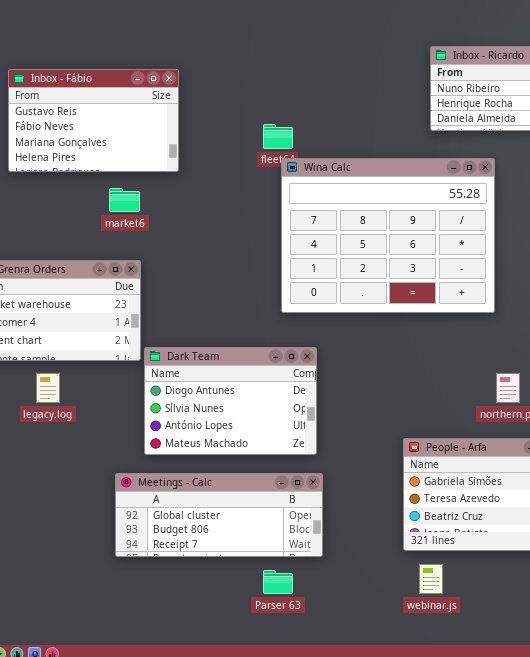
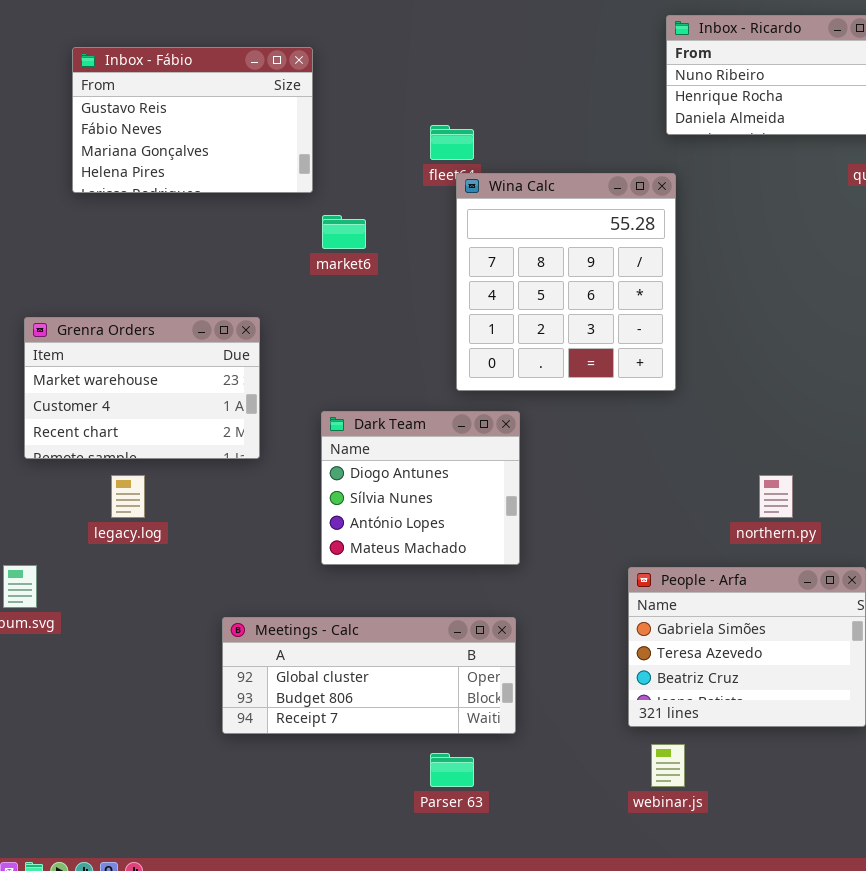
Wina Calc: [281,158,495,313] -> [456,173,676,391], resized
market6: [109,188,140,212] -> [322,215,366,249], moved
Dark Team: [144,347,317,455] -> [321,411,520,565], moved, resized

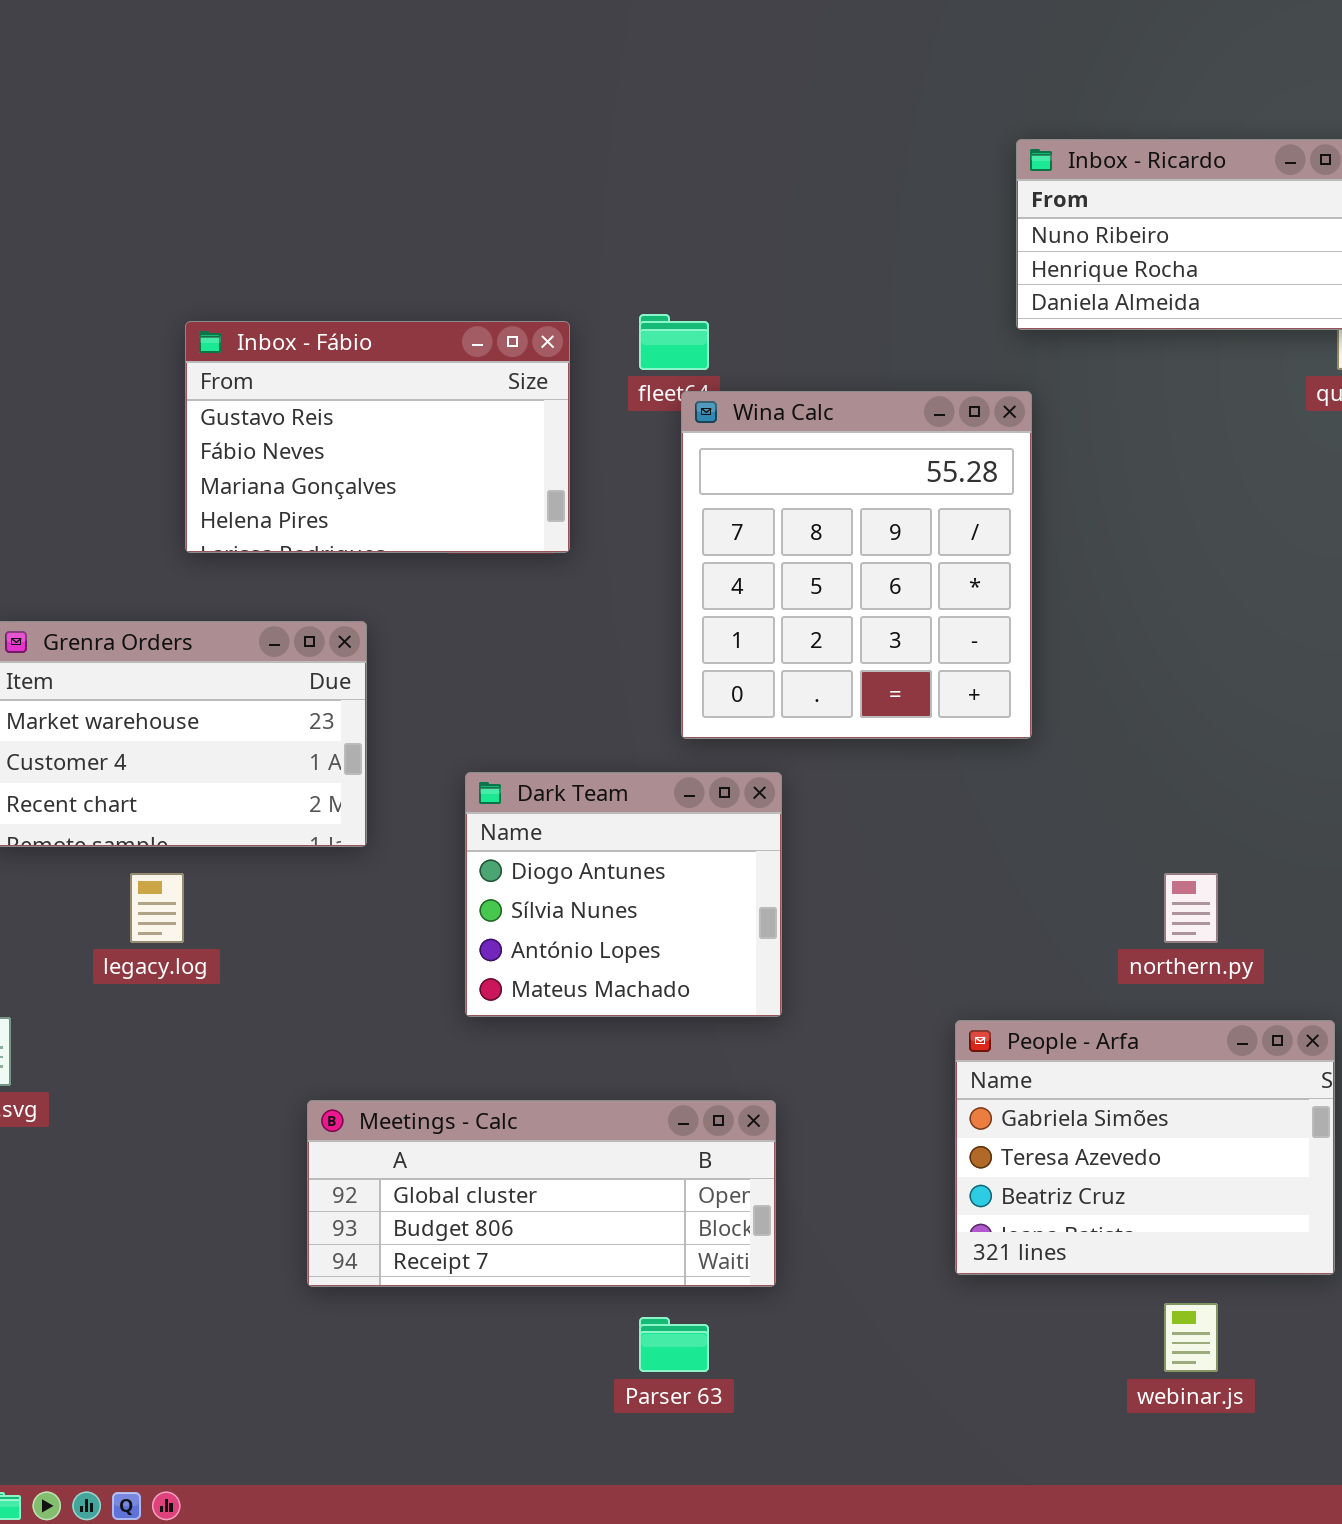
Inbox - Fábio: [72,47,313,193] -> [185,321,570,553], moved
webinar.js: [651,744,685,787] -> [1164,1303,1218,1372], moved

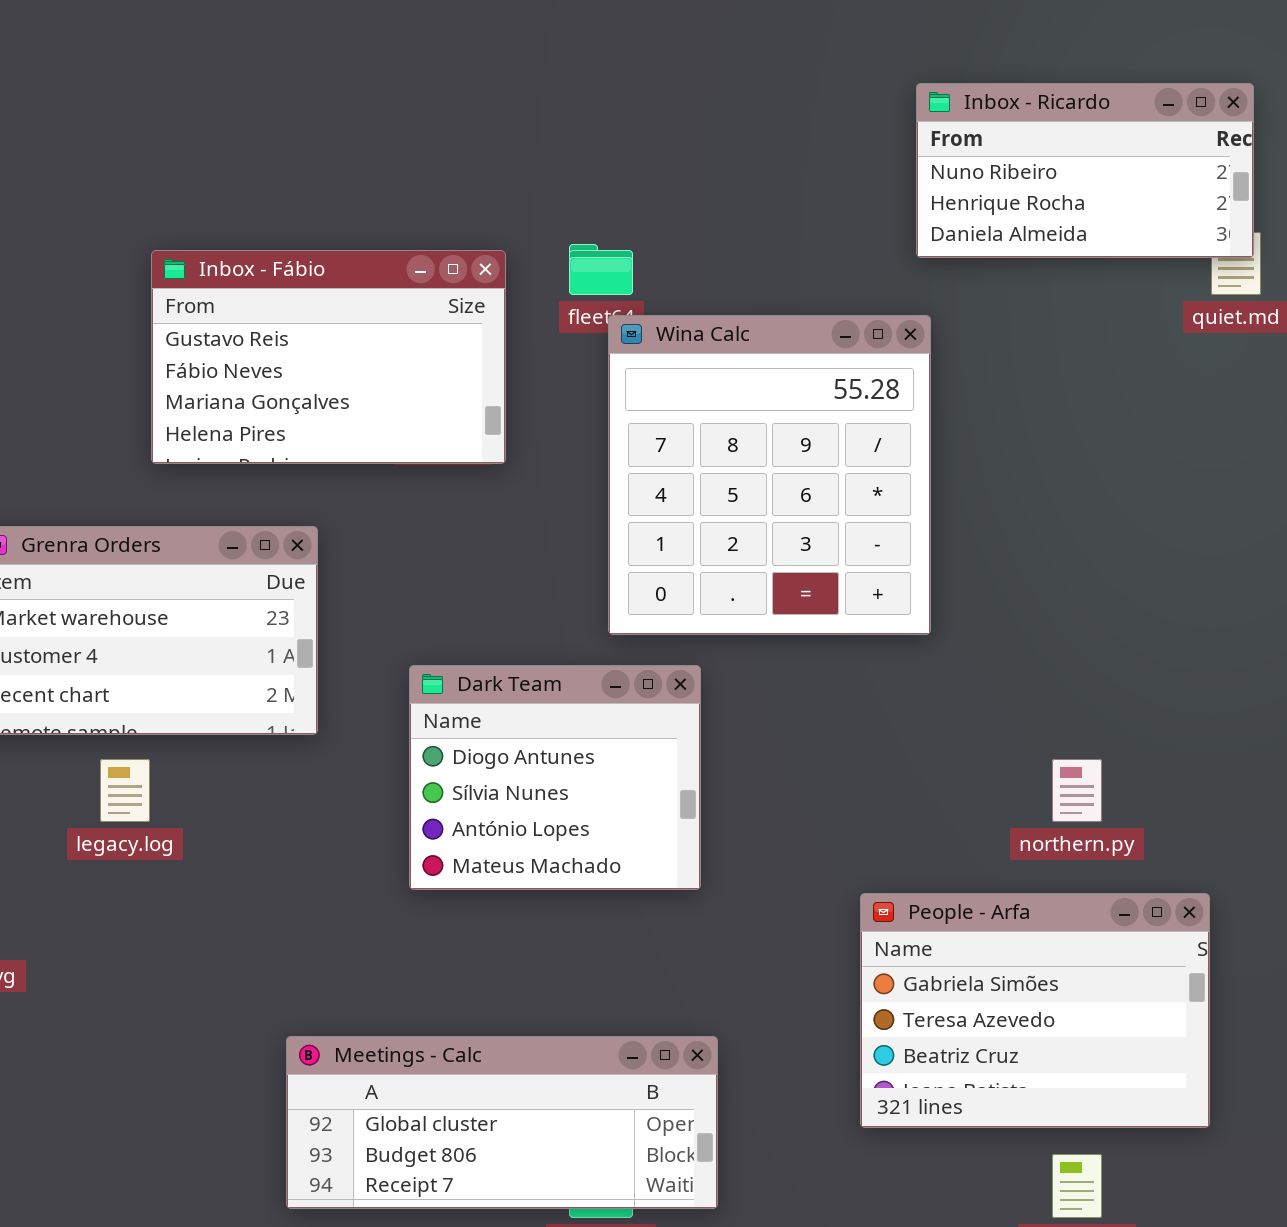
Meetings - Calc: [307,1100,776,1287] -> [286,1036,718,1209], moved

